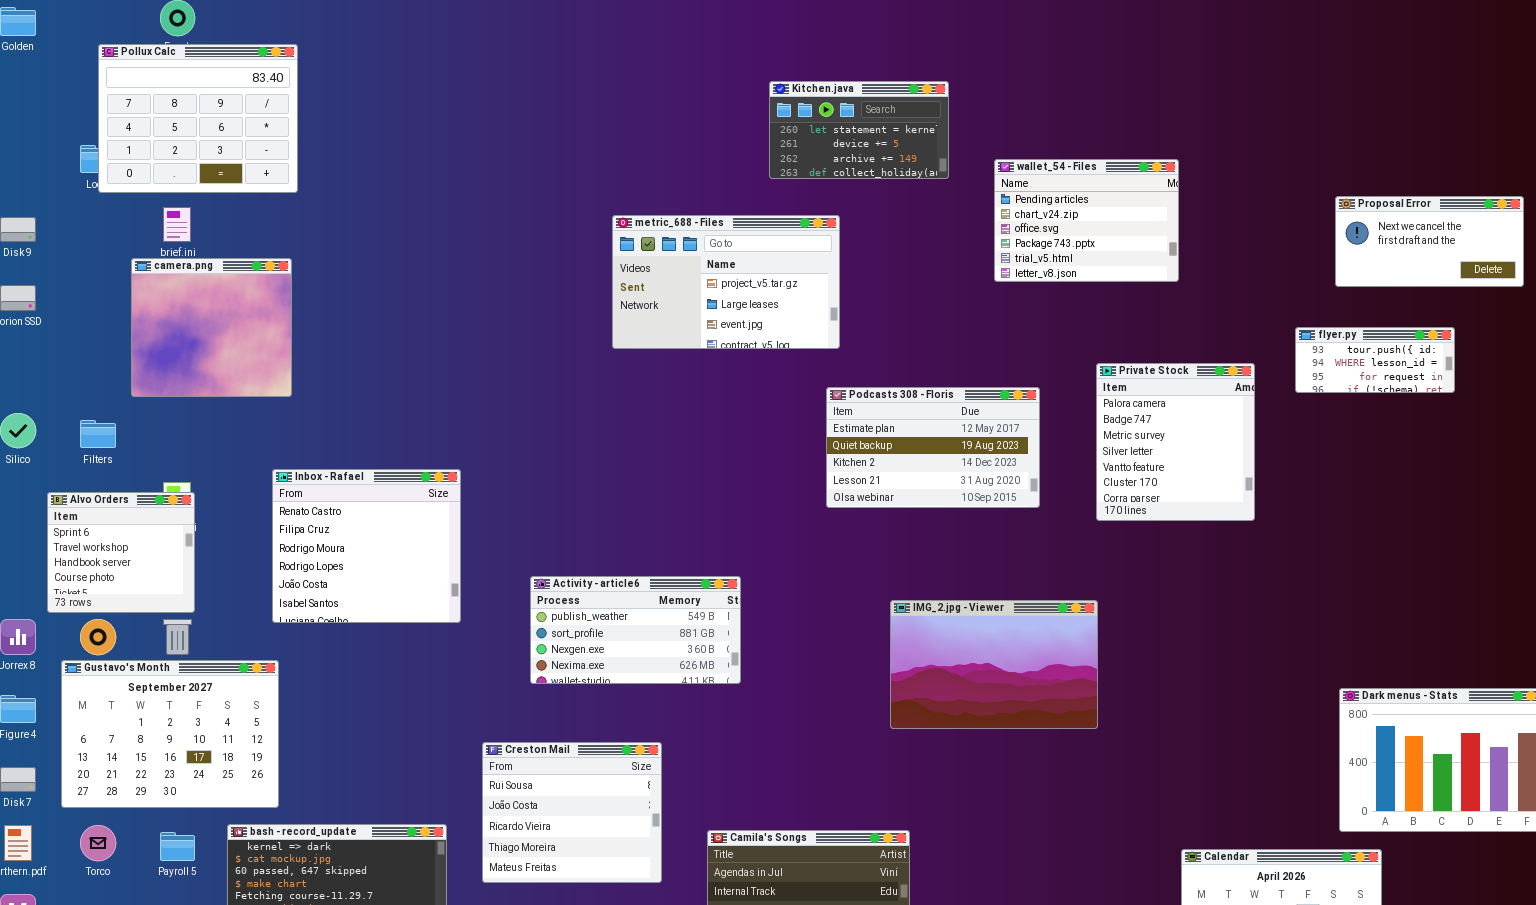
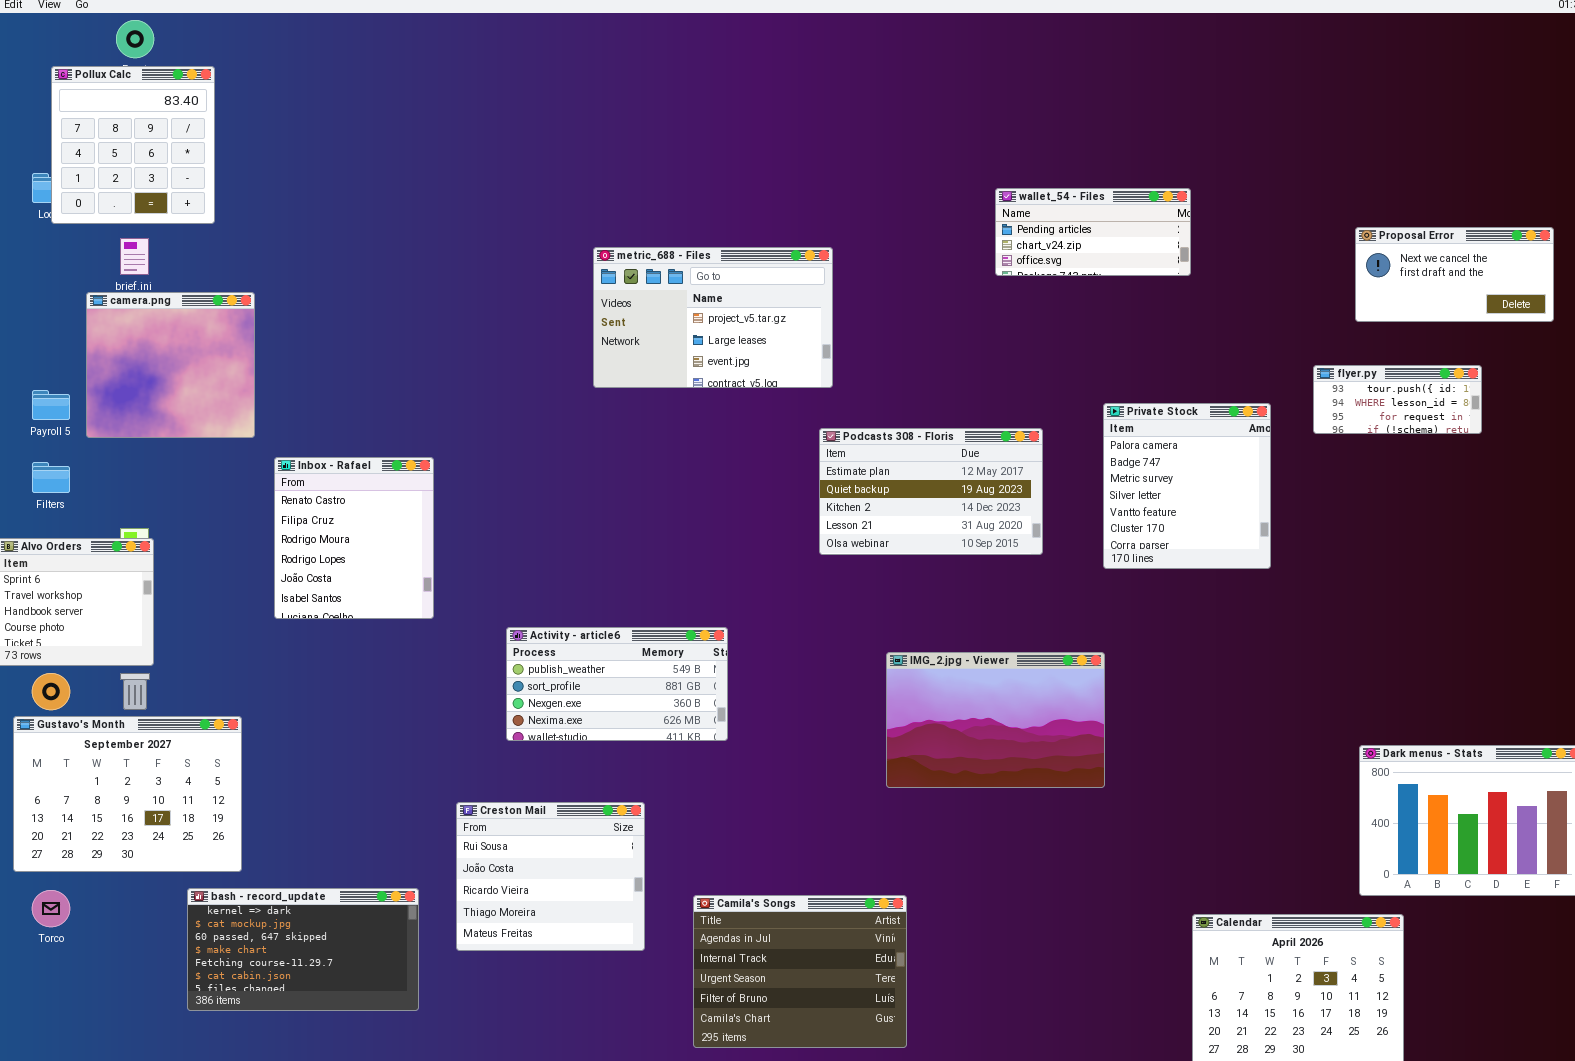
Pollux Calc: [98,44,298,193] -> [51,66,215,224], resized
Kitchen.java: [769,81,949,179] -> none, closed
wallet_54 - Files: [994,159,1179,282] -> [995,188,1191,276], resized
Inbox - Rafael: [272,469,461,623] -> [274,457,434,619], moved, resized
Payroll 5: [160,832,195,861] -> [32,390,70,420], moved

